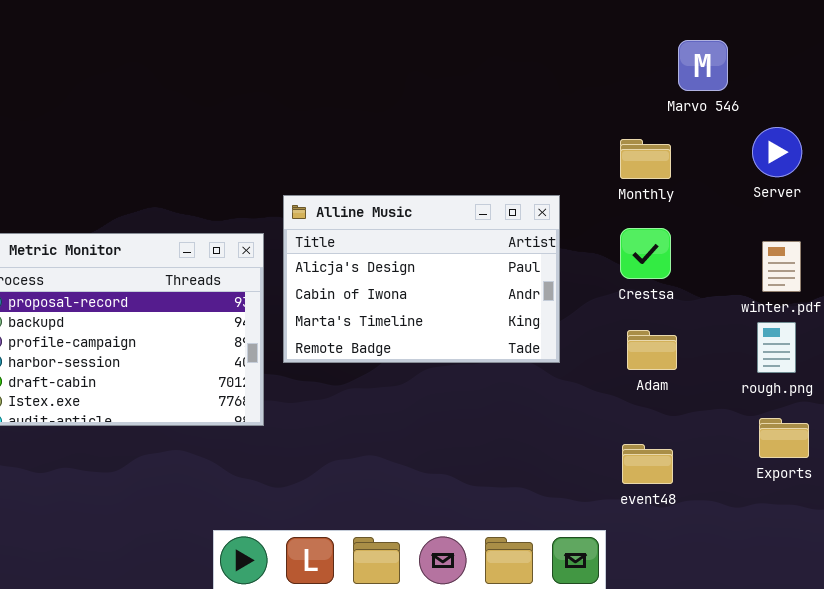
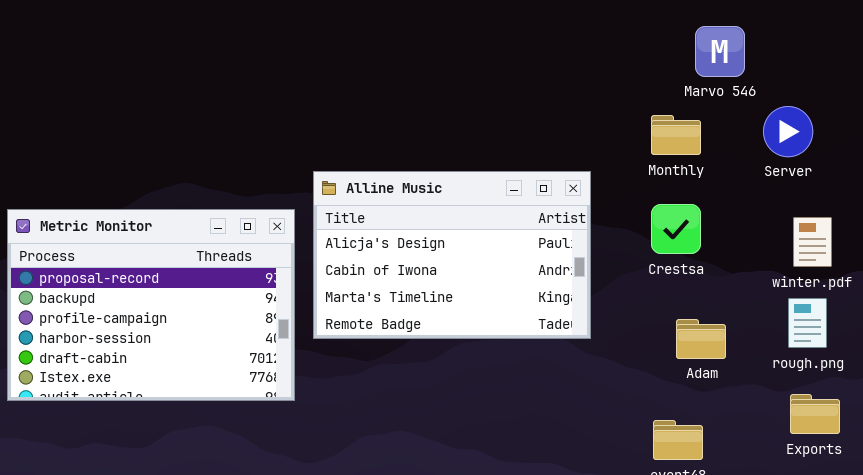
Marvo 546: [678,40,728,91] -> [695,26,745,77], moved
Server: [752,127,802,177] -> [763,106,813,157], moved
Adam: [627,330,677,370] -> [676,319,726,359], moved

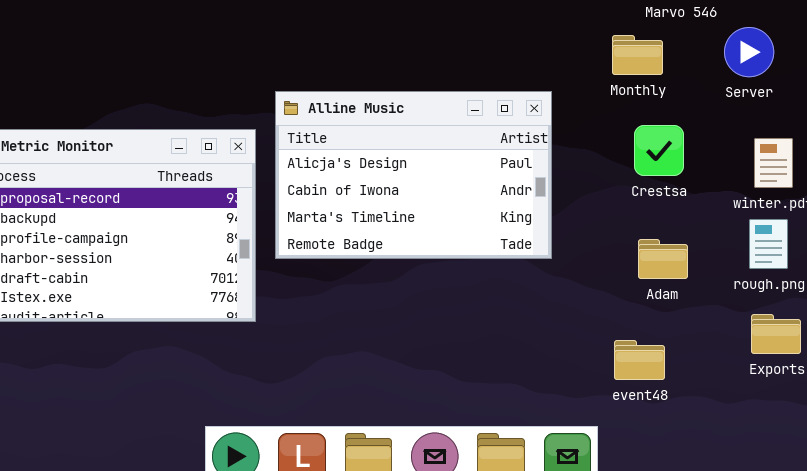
Crestsa: [651,204,701,254] -> [634,125,684,176], moved

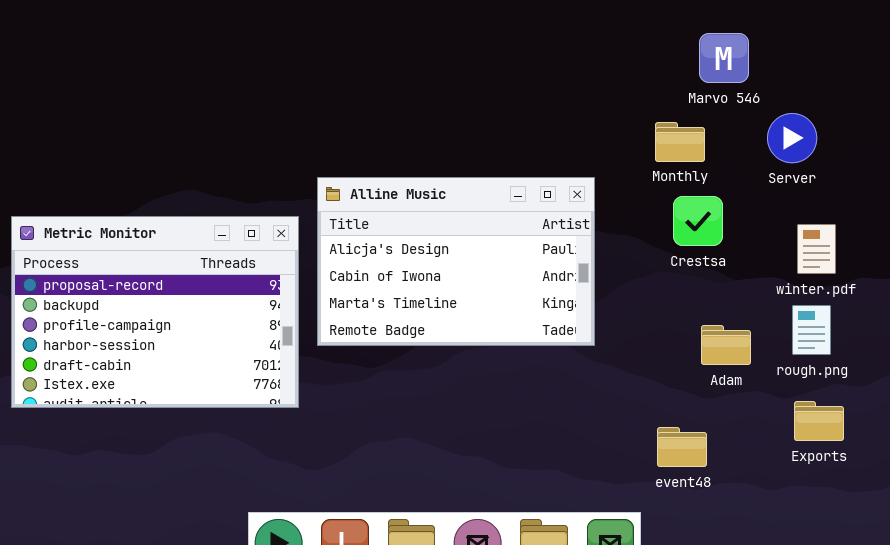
Crestsa: [634,125,684,176] -> [673,196,723,246], moved
Adam: [638,239,688,279] -> [701,325,751,365], moved

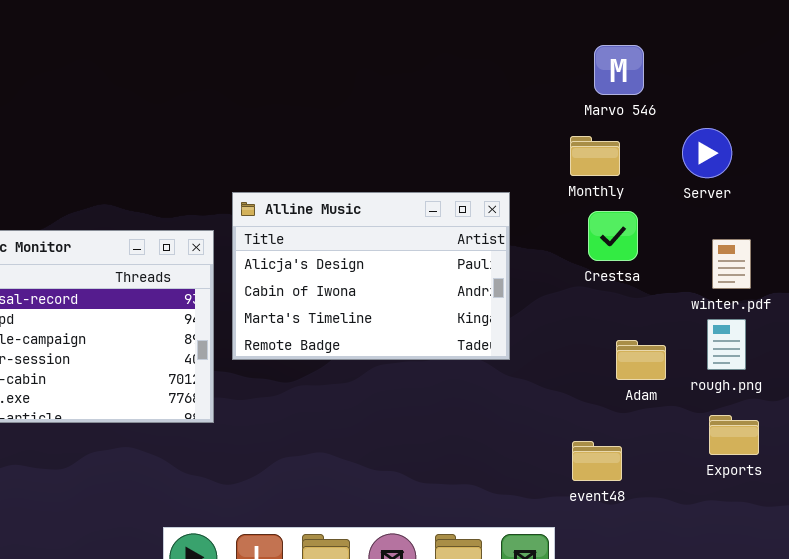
Marvo 546: [699,33,749,83] -> [594,45,644,95], moved

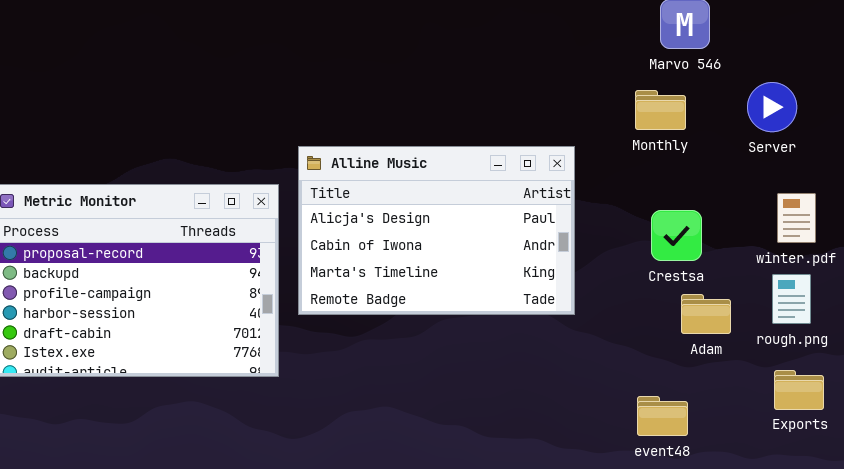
Crestsa: [588,211,638,261] -> [651,210,702,261], moved

